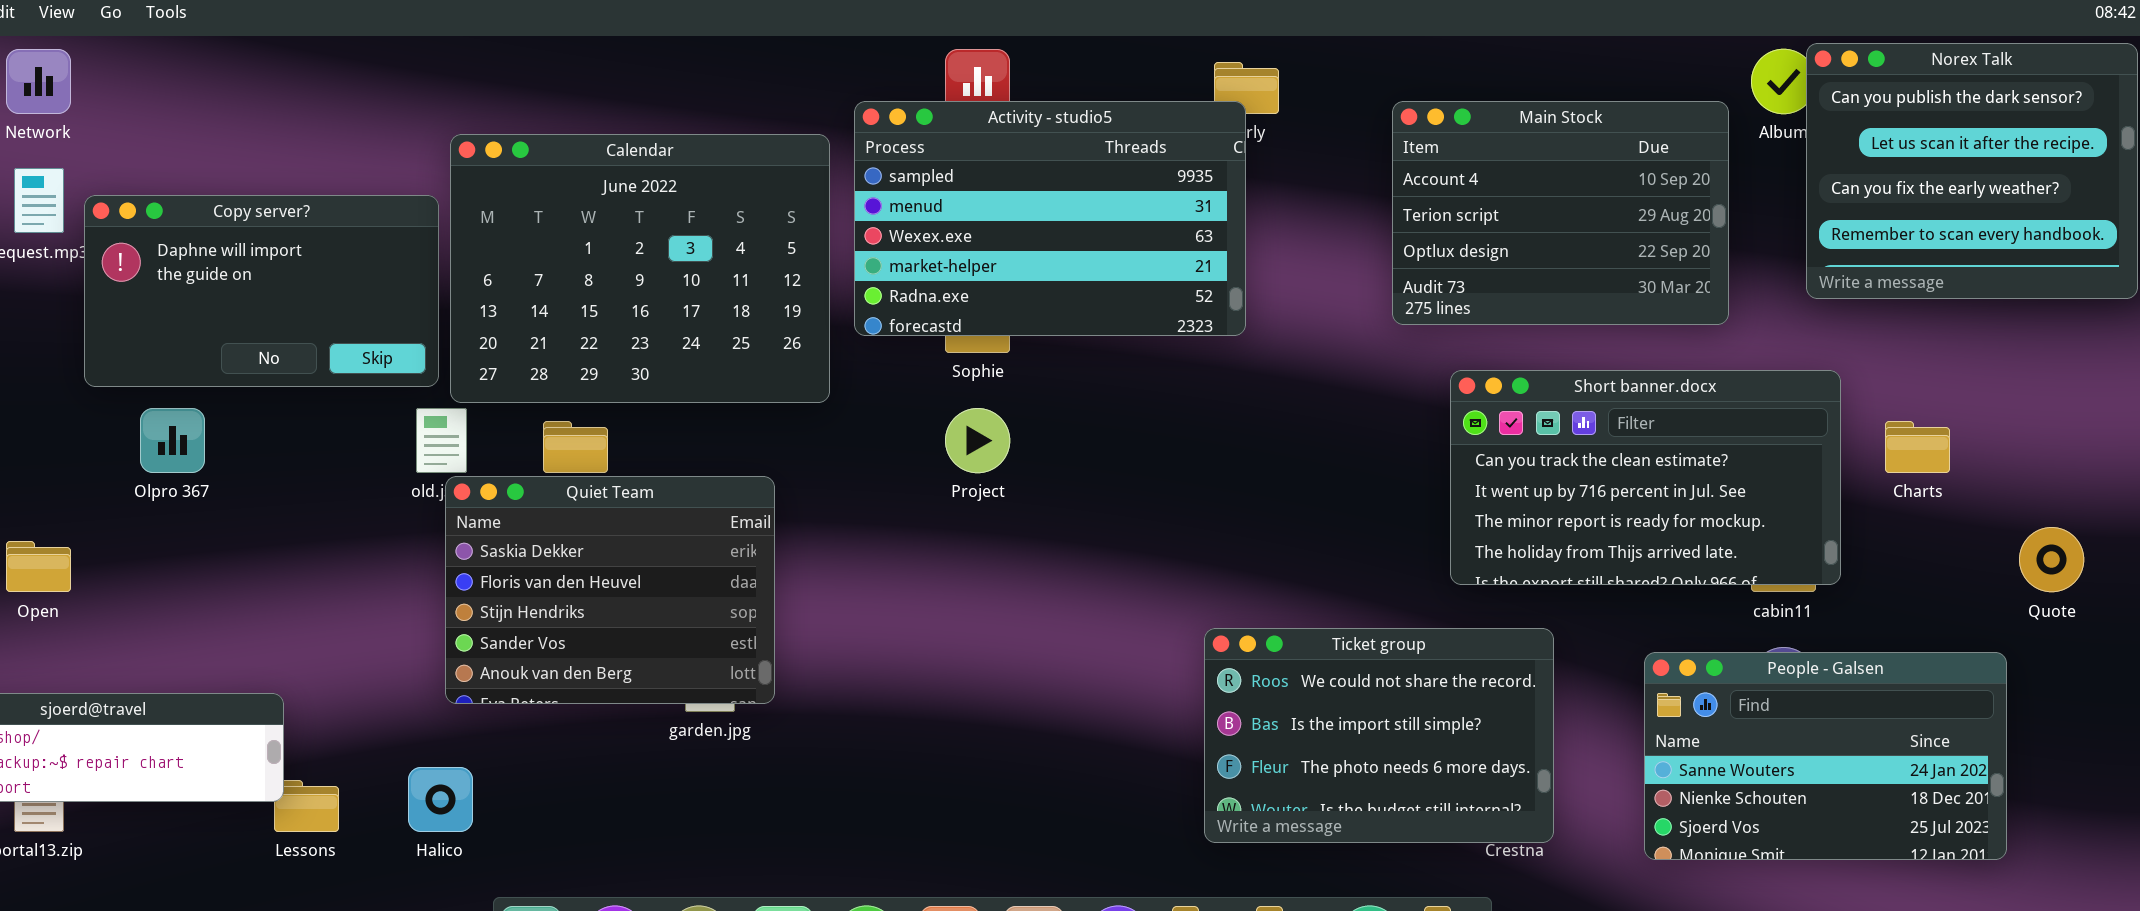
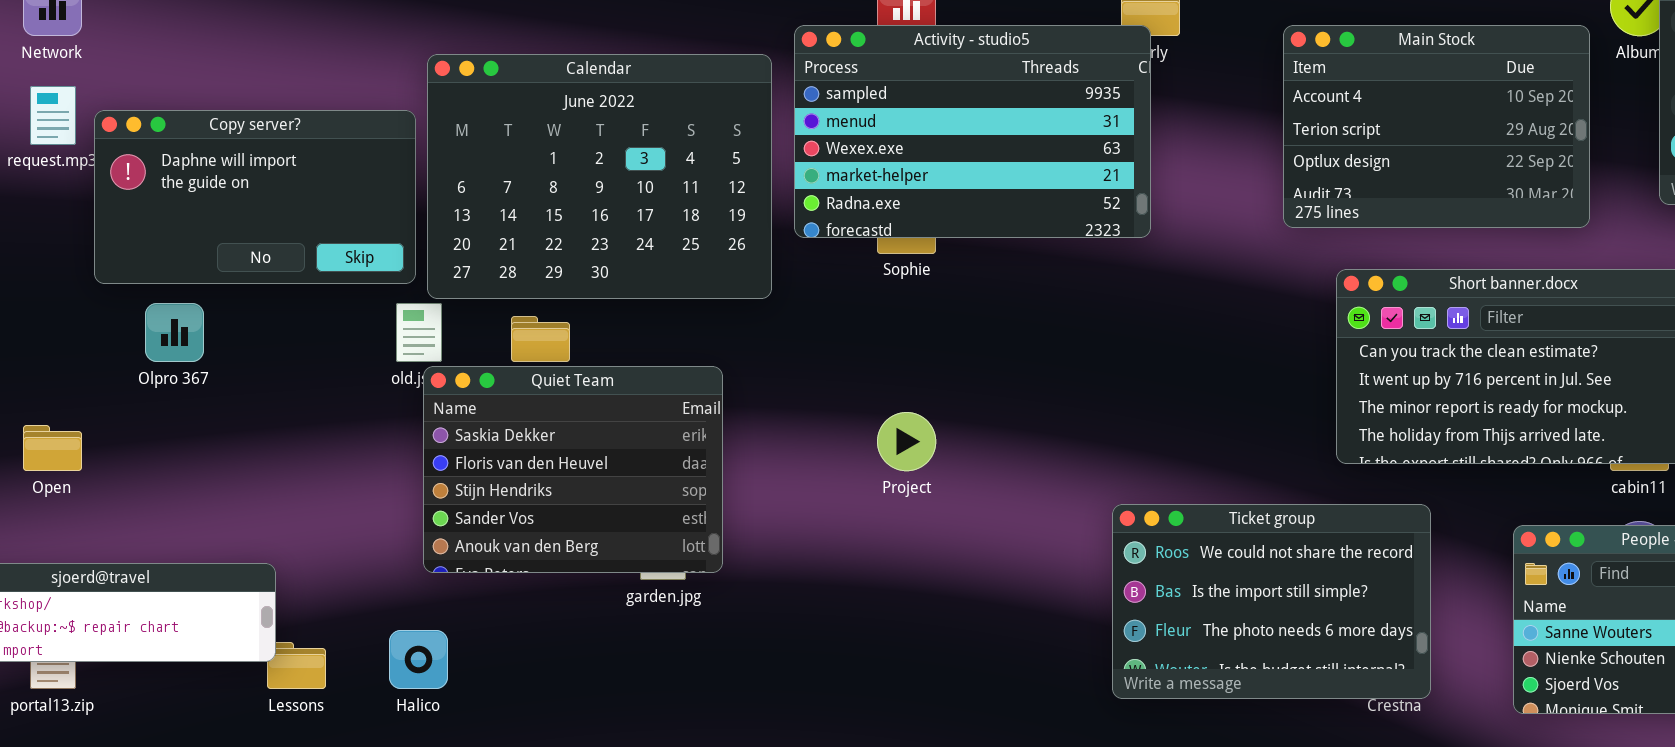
Project: [945,408,1010,473] -> [877,412,936,471], moved

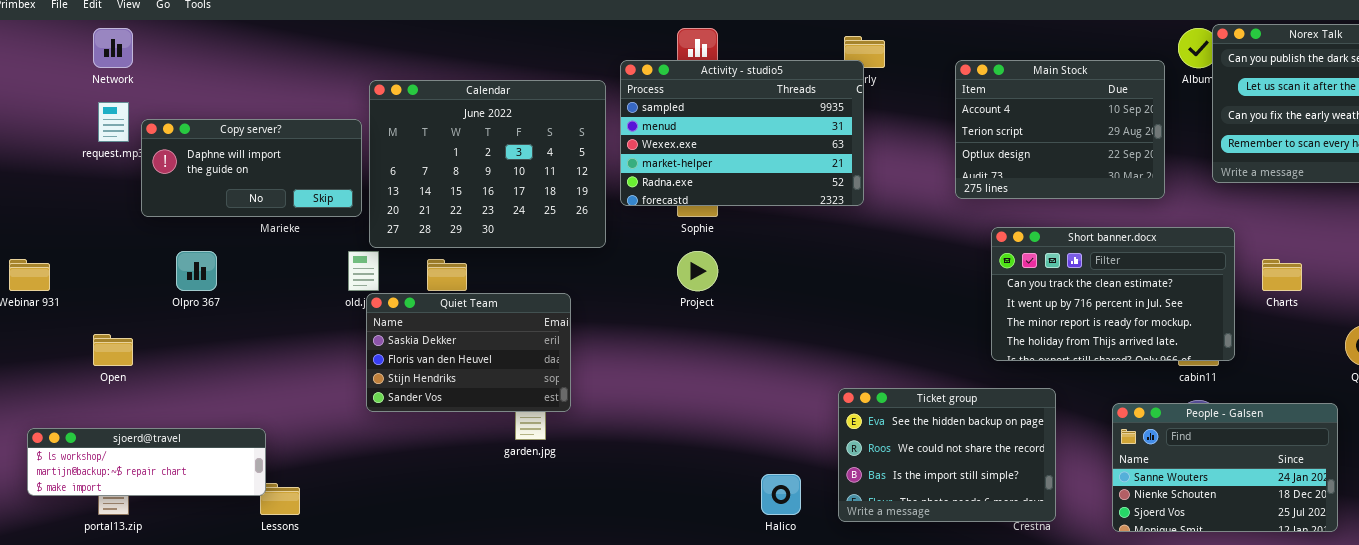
Copy server?: [94,110,416,284] -> [141,119,362,217], resized
Quiet Team: [423,366,723,573] -> [366,293,571,412], resized
Project: [877,412,936,471] -> [677,251,718,291], moved
Ticket group: [1112,504,1431,699] -> [838,388,1056,522], scrolled up 1 row
Halico: [389,630,448,689] -> [761,474,801,515], moved

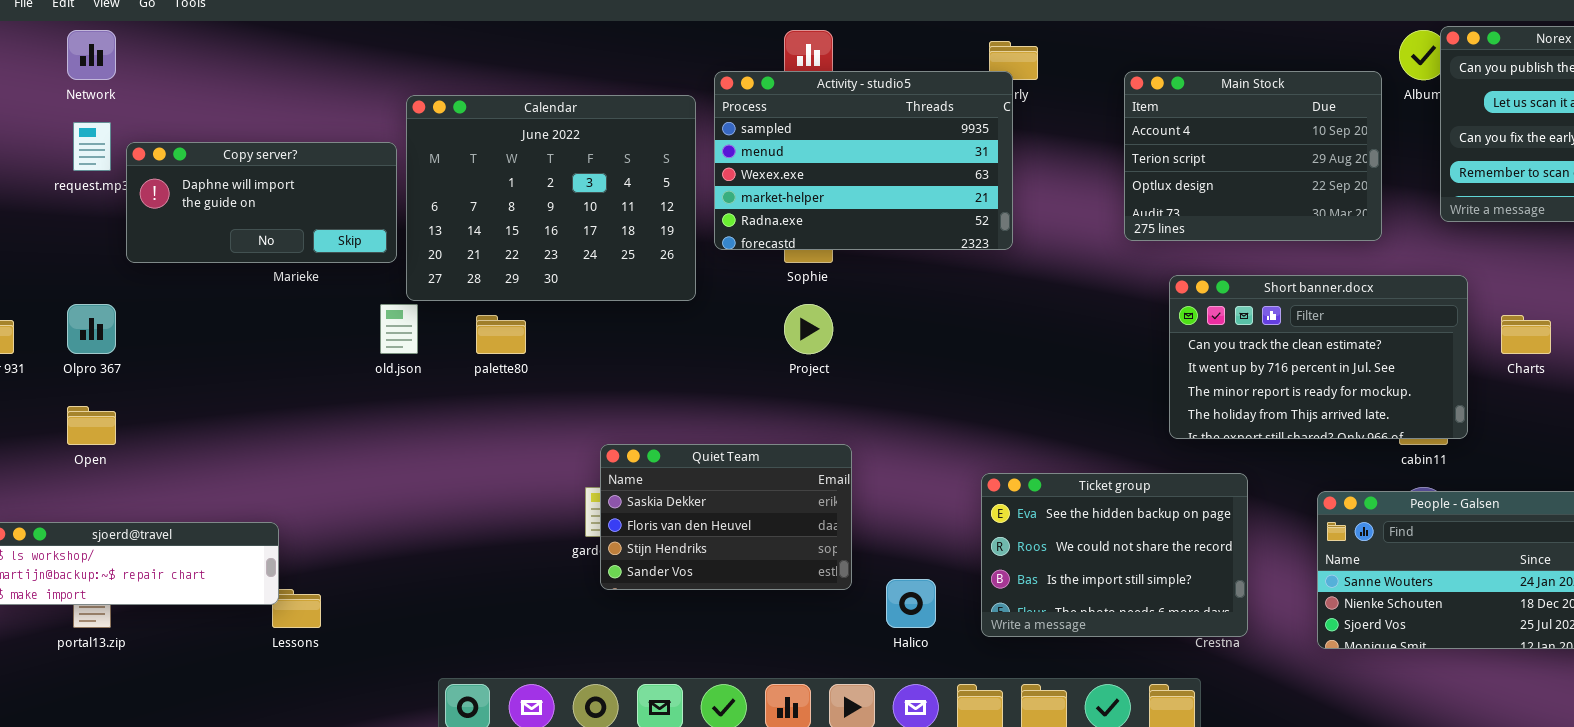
Olpro 367: [176,251,217,291] -> [67,304,116,354], moved
Quiet Team: [366,293,571,412] -> [600,444,852,590], moved

